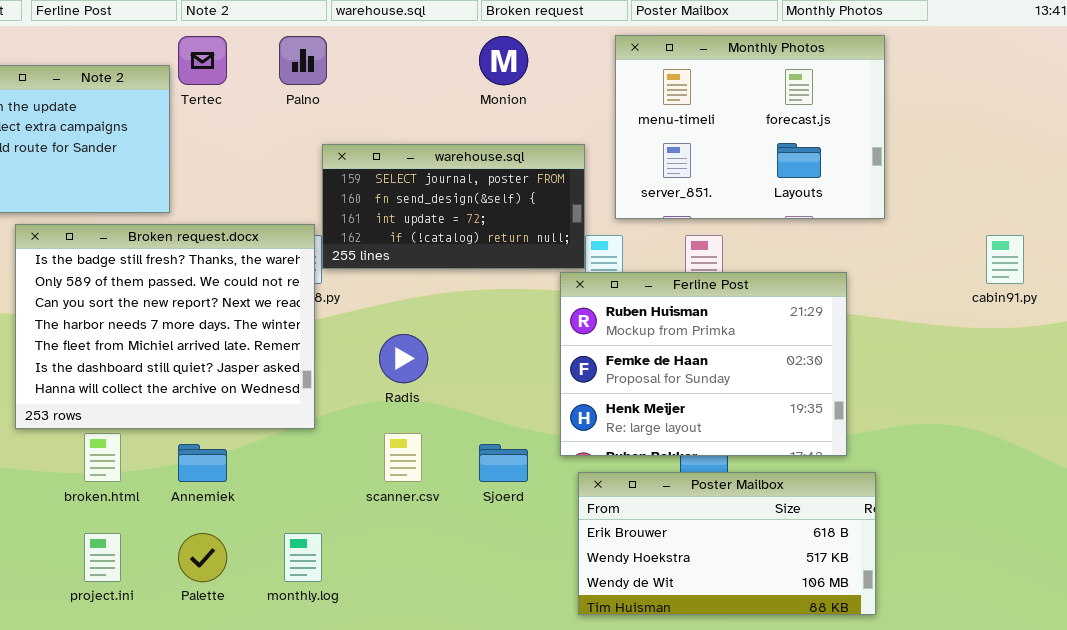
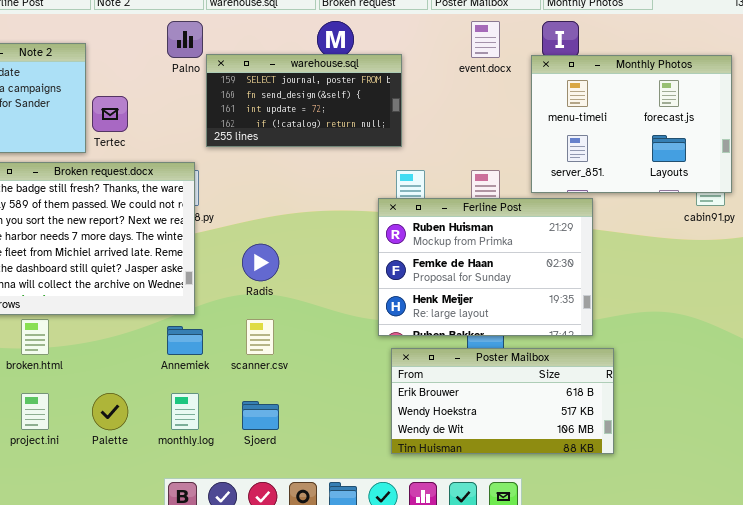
Monthly Photos: [615,35,885,219] -> [531,55,732,193], moved
Tertec: [178,36,227,85] -> [92,96,128,132], moved
warehouse.sql: [322,144,585,269] -> [206,54,402,147], moved
Annemiek: [178,444,227,482] -> [167,326,203,355], moved
Sjoerd: [479,444,528,482] -> [242,401,279,430], moved

